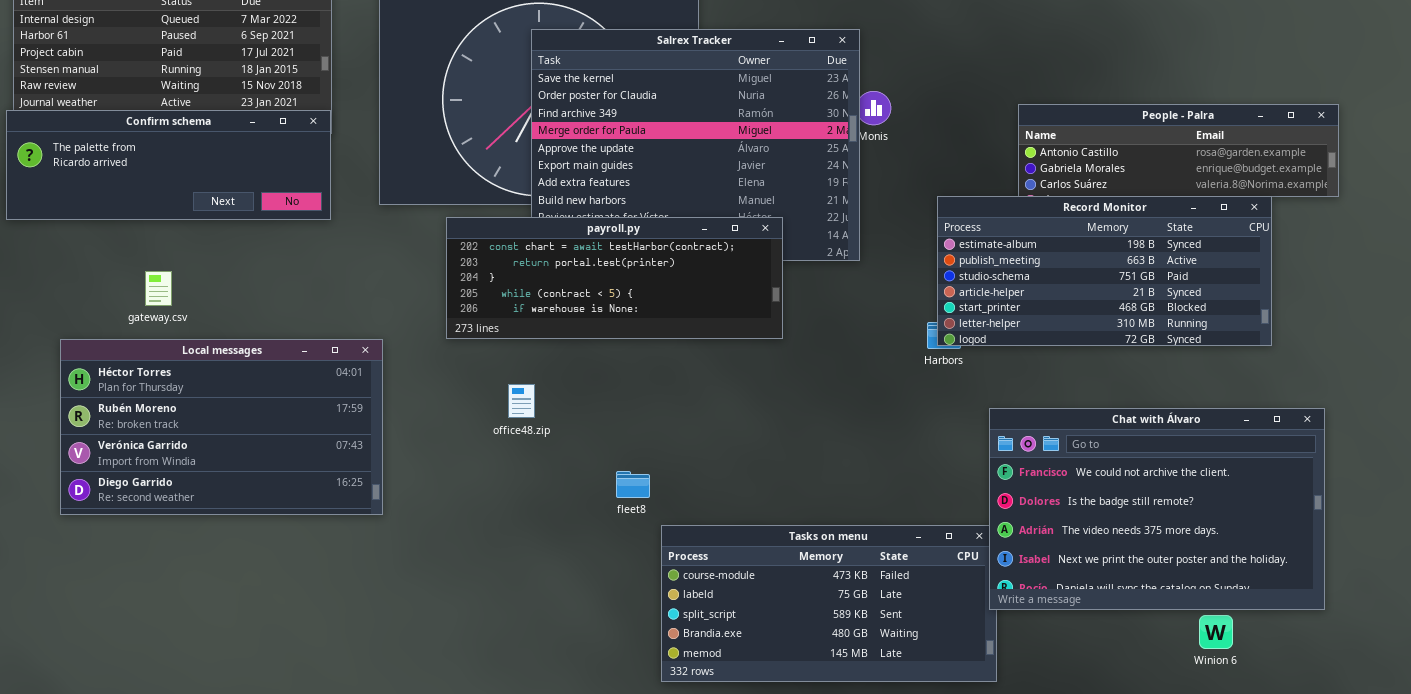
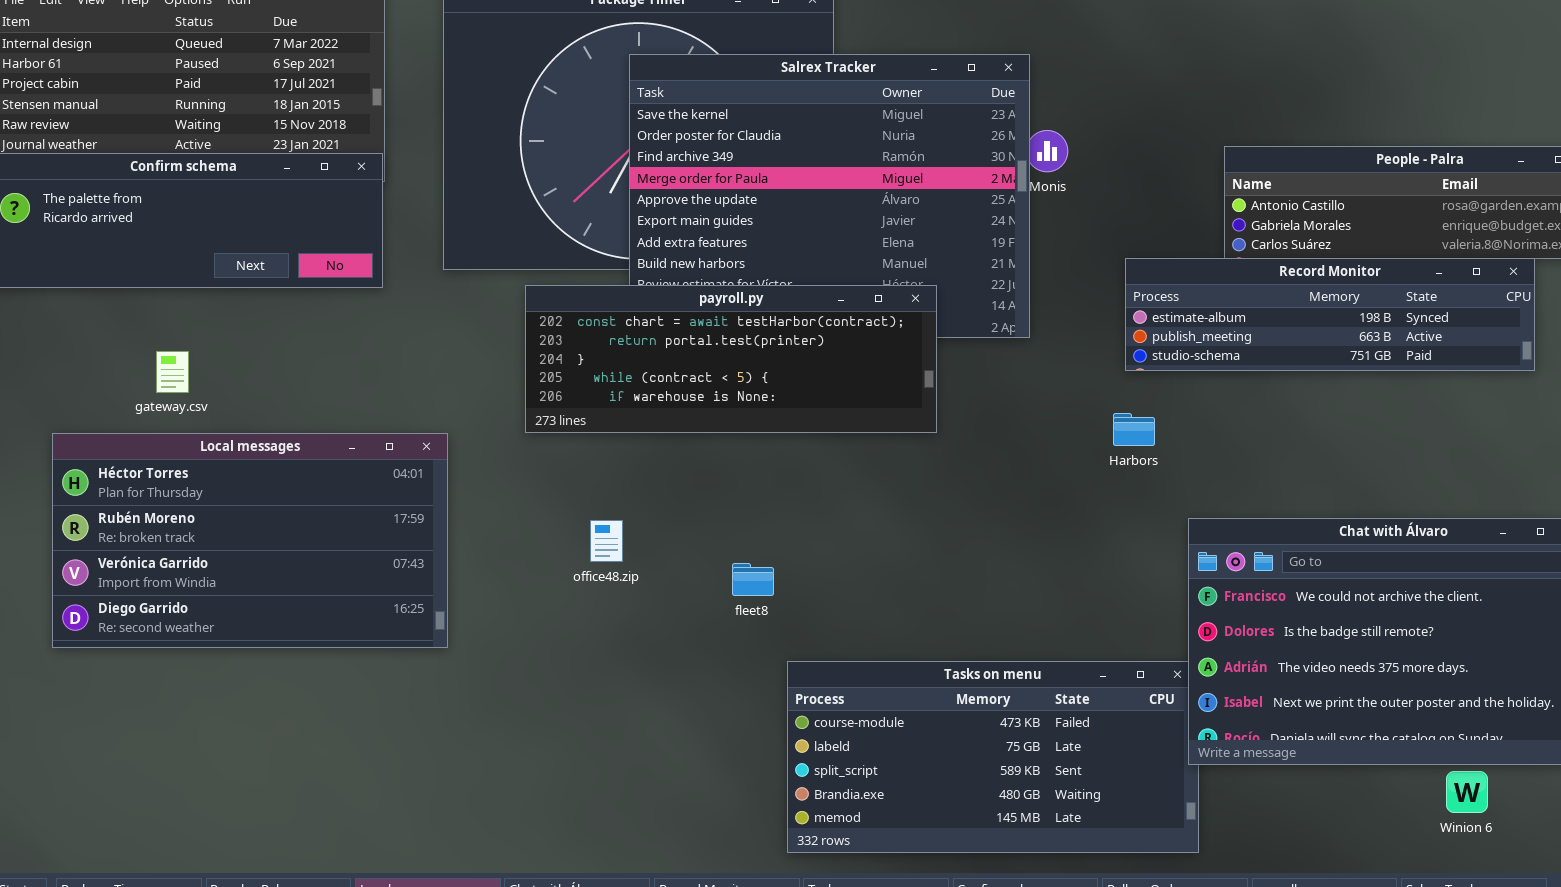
Record Monitor: [937,196,1272,346] -> [1125,258,1535,371], resized
office48.zip: [508,384,535,418] -> [590,520,623,562], moved
fleet8: [616,471,650,498] -> [732,563,774,596], moved

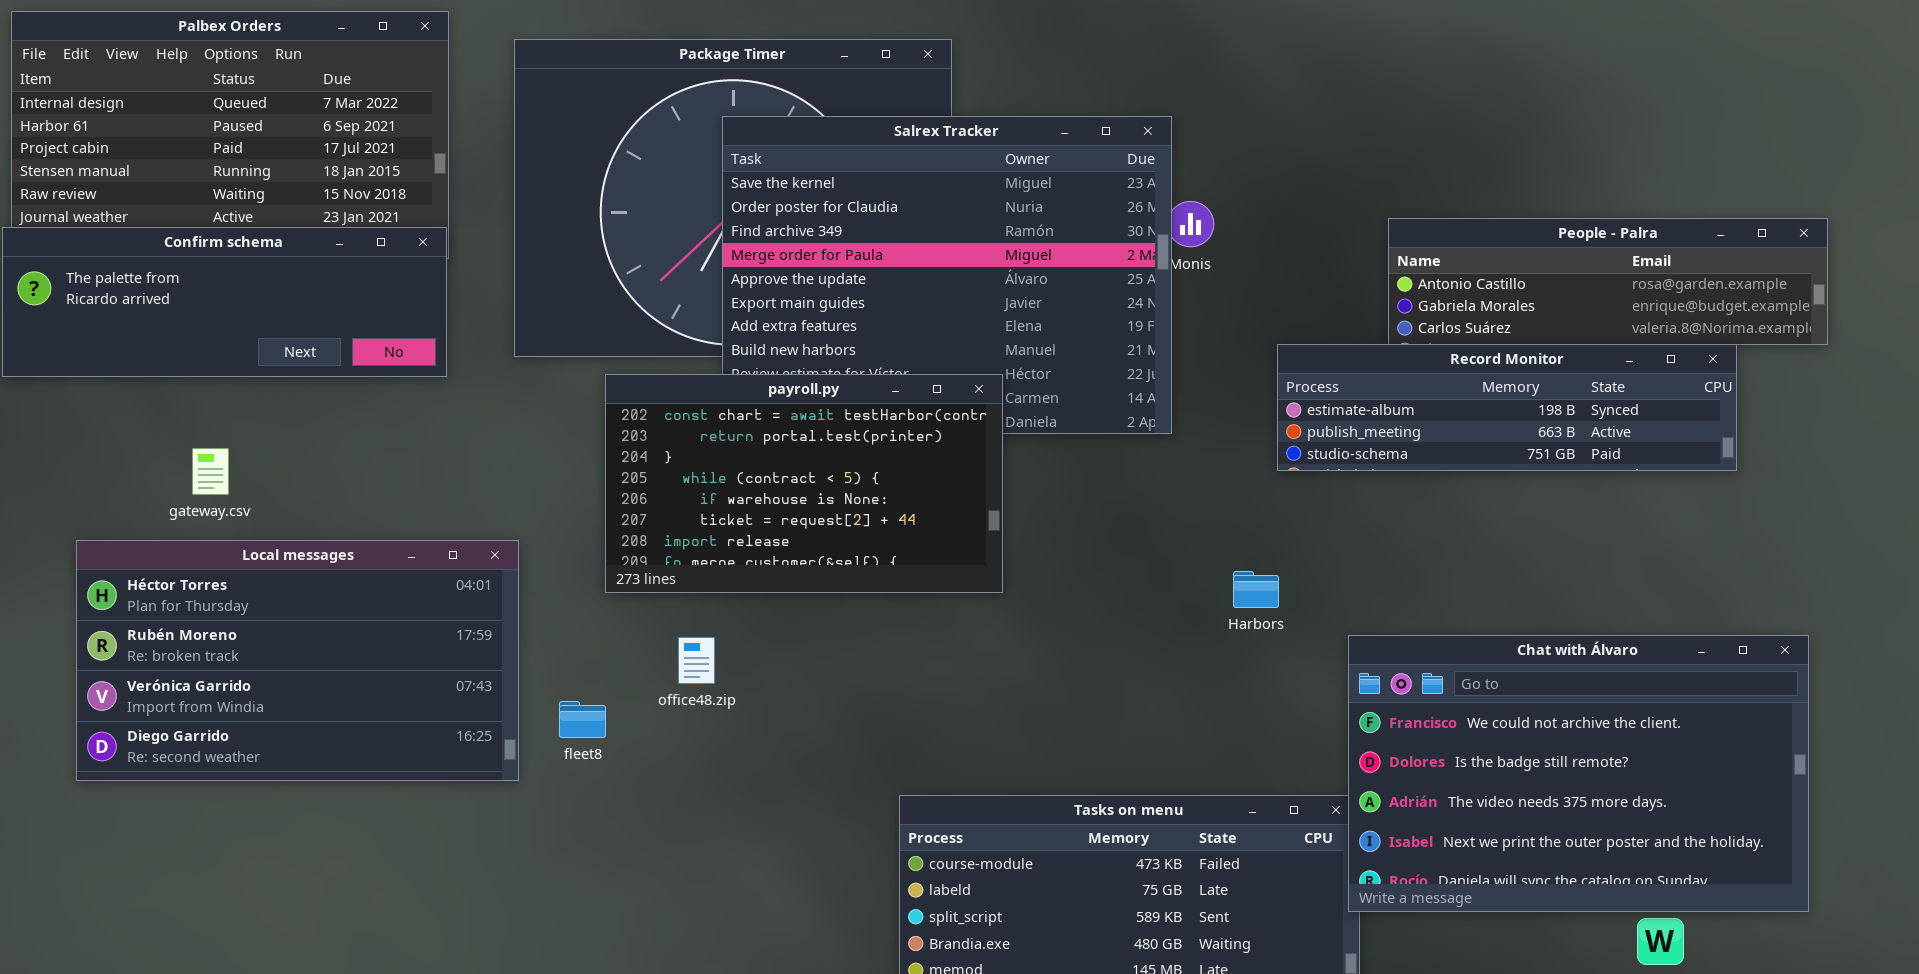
payroll.py: [525,285,937,433] -> [605,374,1003,593], resized
Harbors: [1113,413,1155,446] -> [1233,571,1279,608], moved
fleet8: [732,563,774,596] -> [559,701,606,738], moved

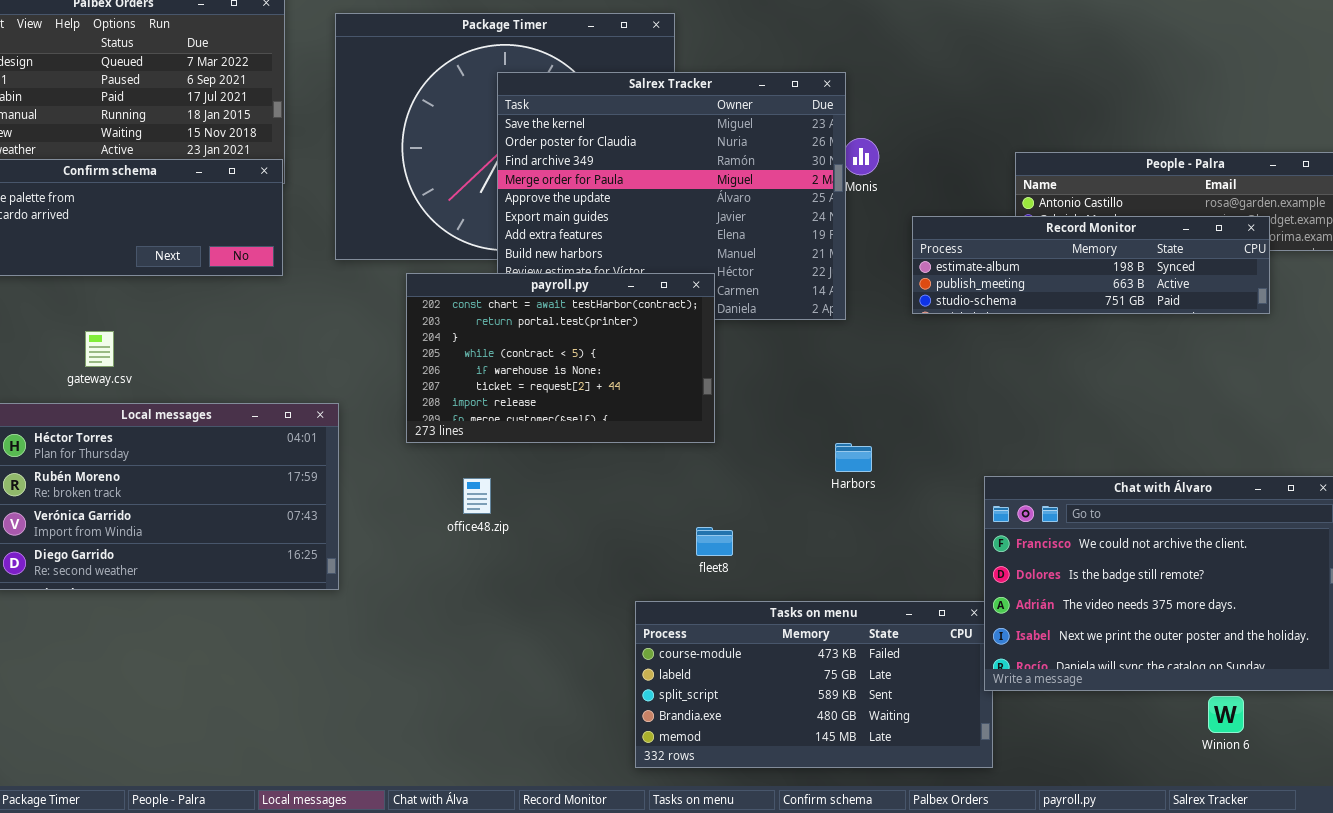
Record Monitor: [1277,344,1737,471] -> [912,216,1270,314], moved
Harbors: [1233,571,1279,608] -> [835,443,872,472], moved
fleet8: [559,701,606,738] -> [696,527,733,556], moved

